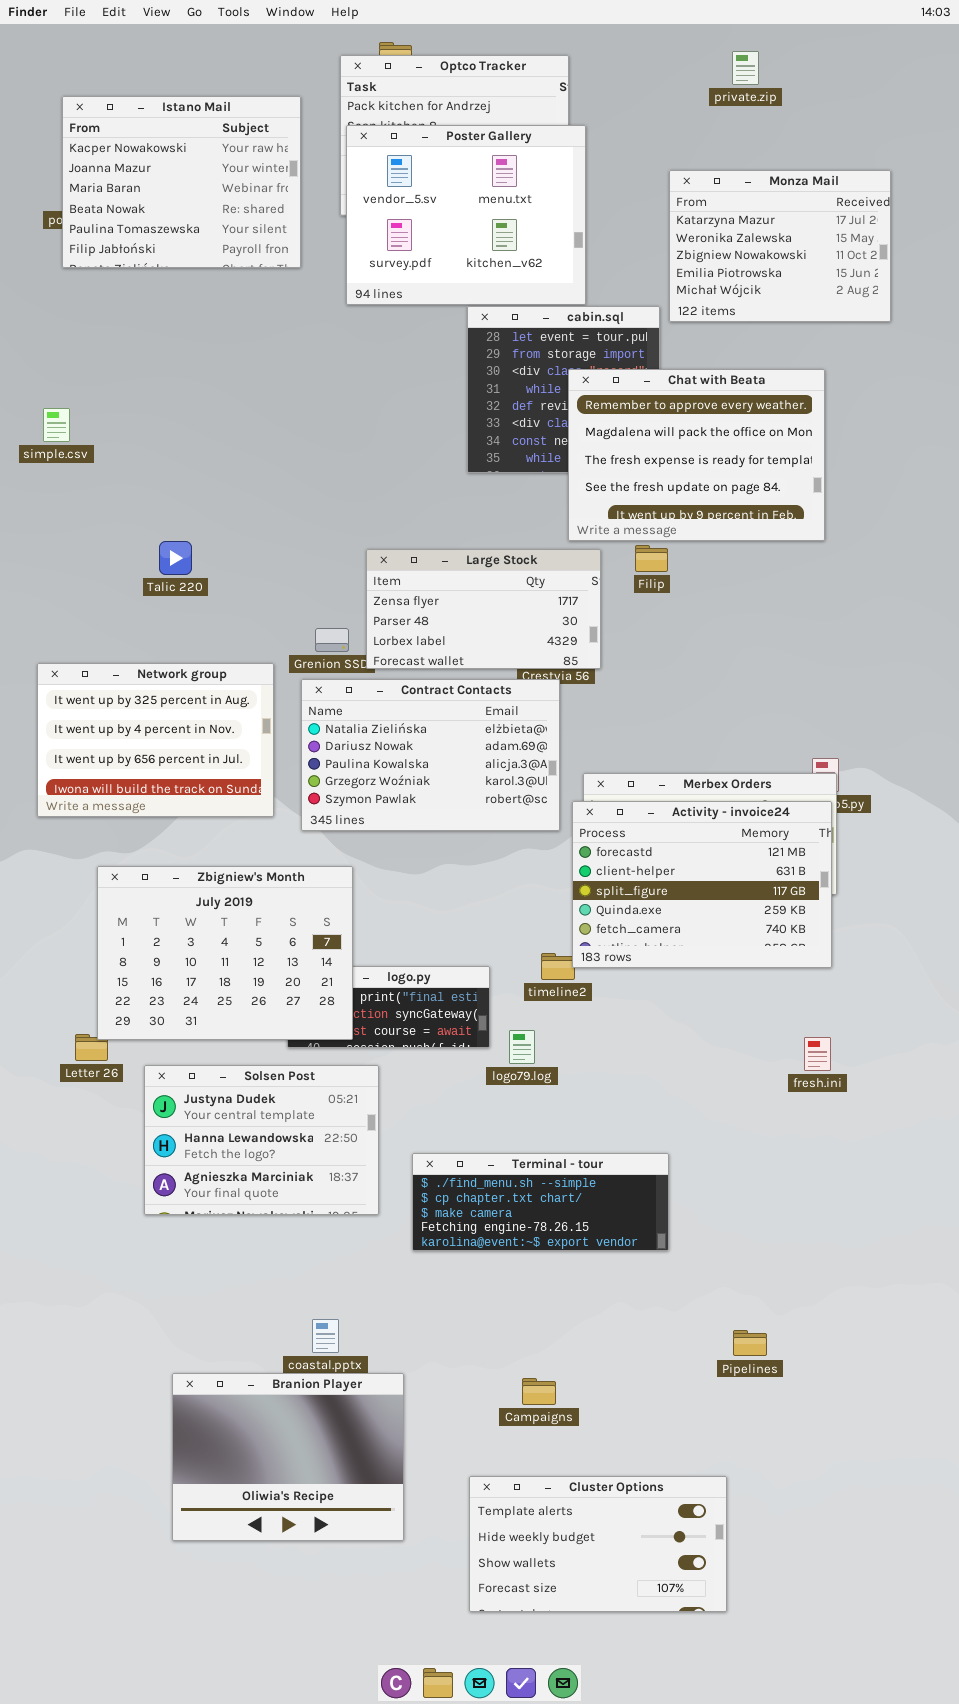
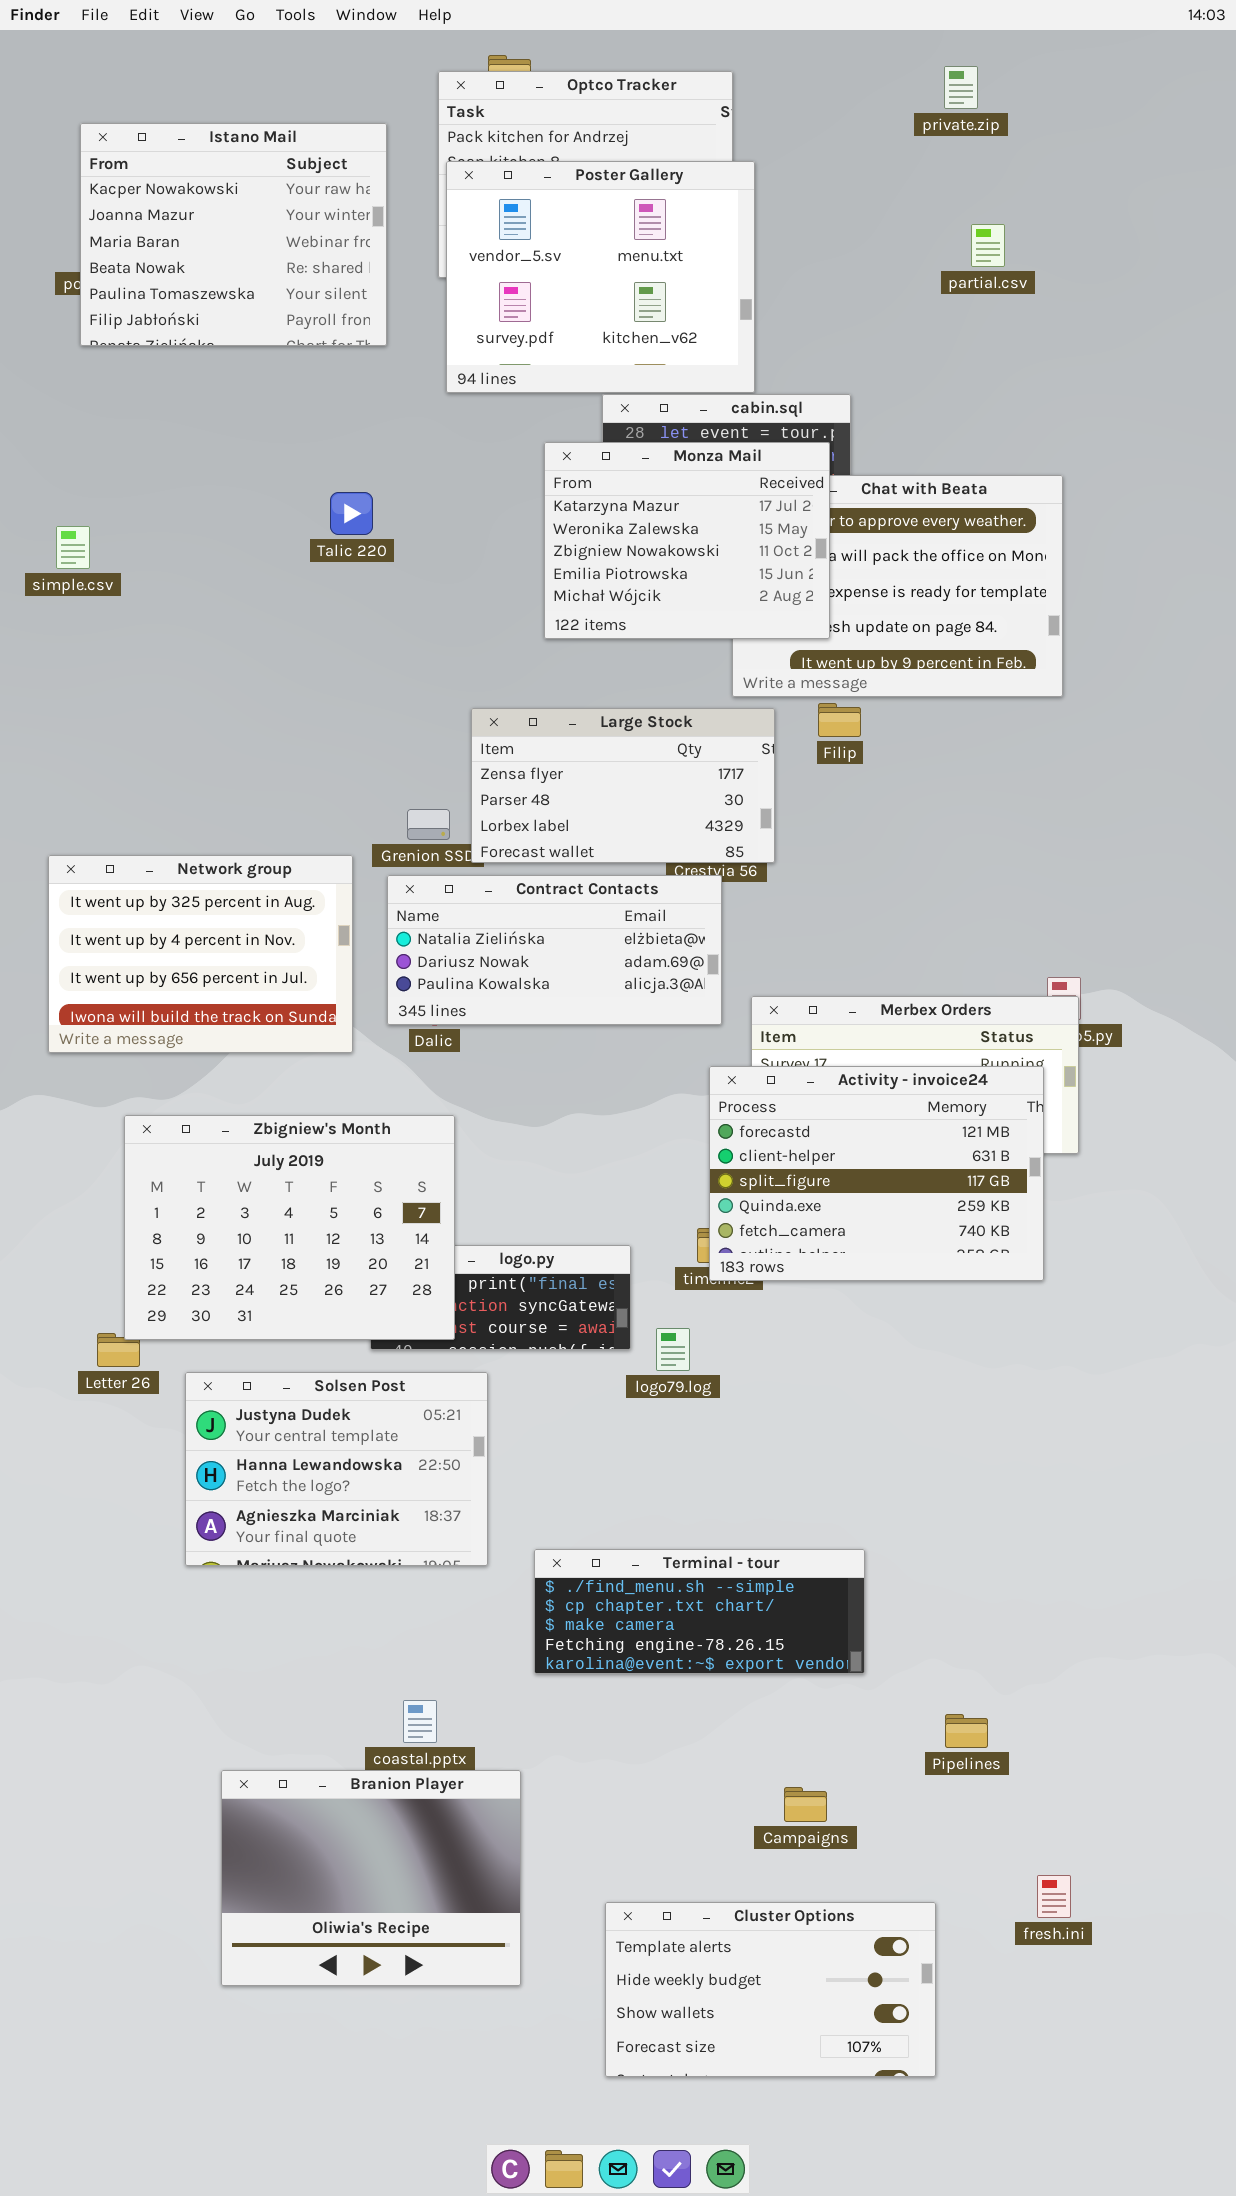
Monza Mail: [669,170,891,322] -> [544,442,830,639], moved
Talic 220: [159,541,192,575] -> [330,492,373,535], moved
Contract Contacts: [301,679,560,831] -> [387,875,722,1025], resized
Activity - invoice24: [572,801,832,968] -> [709,1066,1044,1281], moved
fresh.ini: [804,1037,831,1071] -> [1037,1875,1071,1918], moved
Terminal - tour: [412,1153,669,1251] -> [534,1549,865,1674], moved
Campaigns: [522,1378,556,1405] -> [784,1787,827,1822], moved

